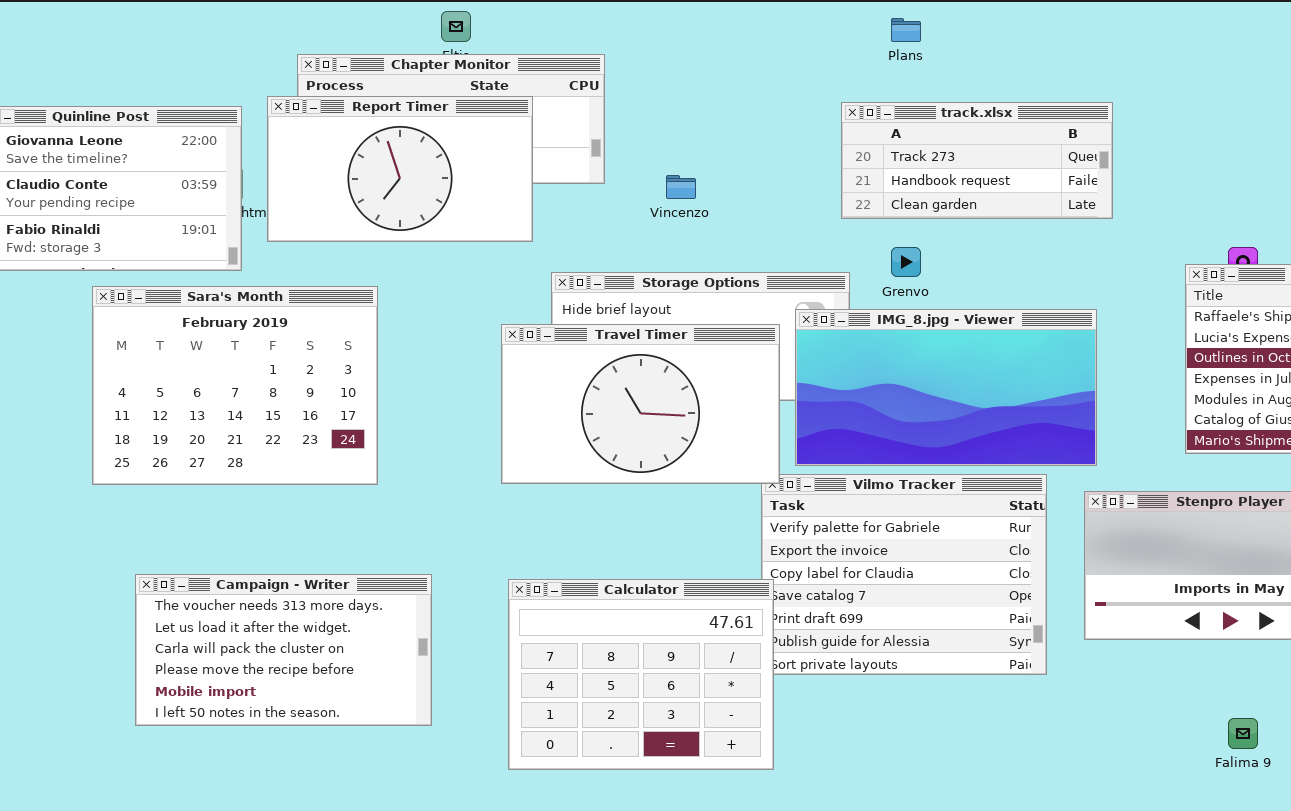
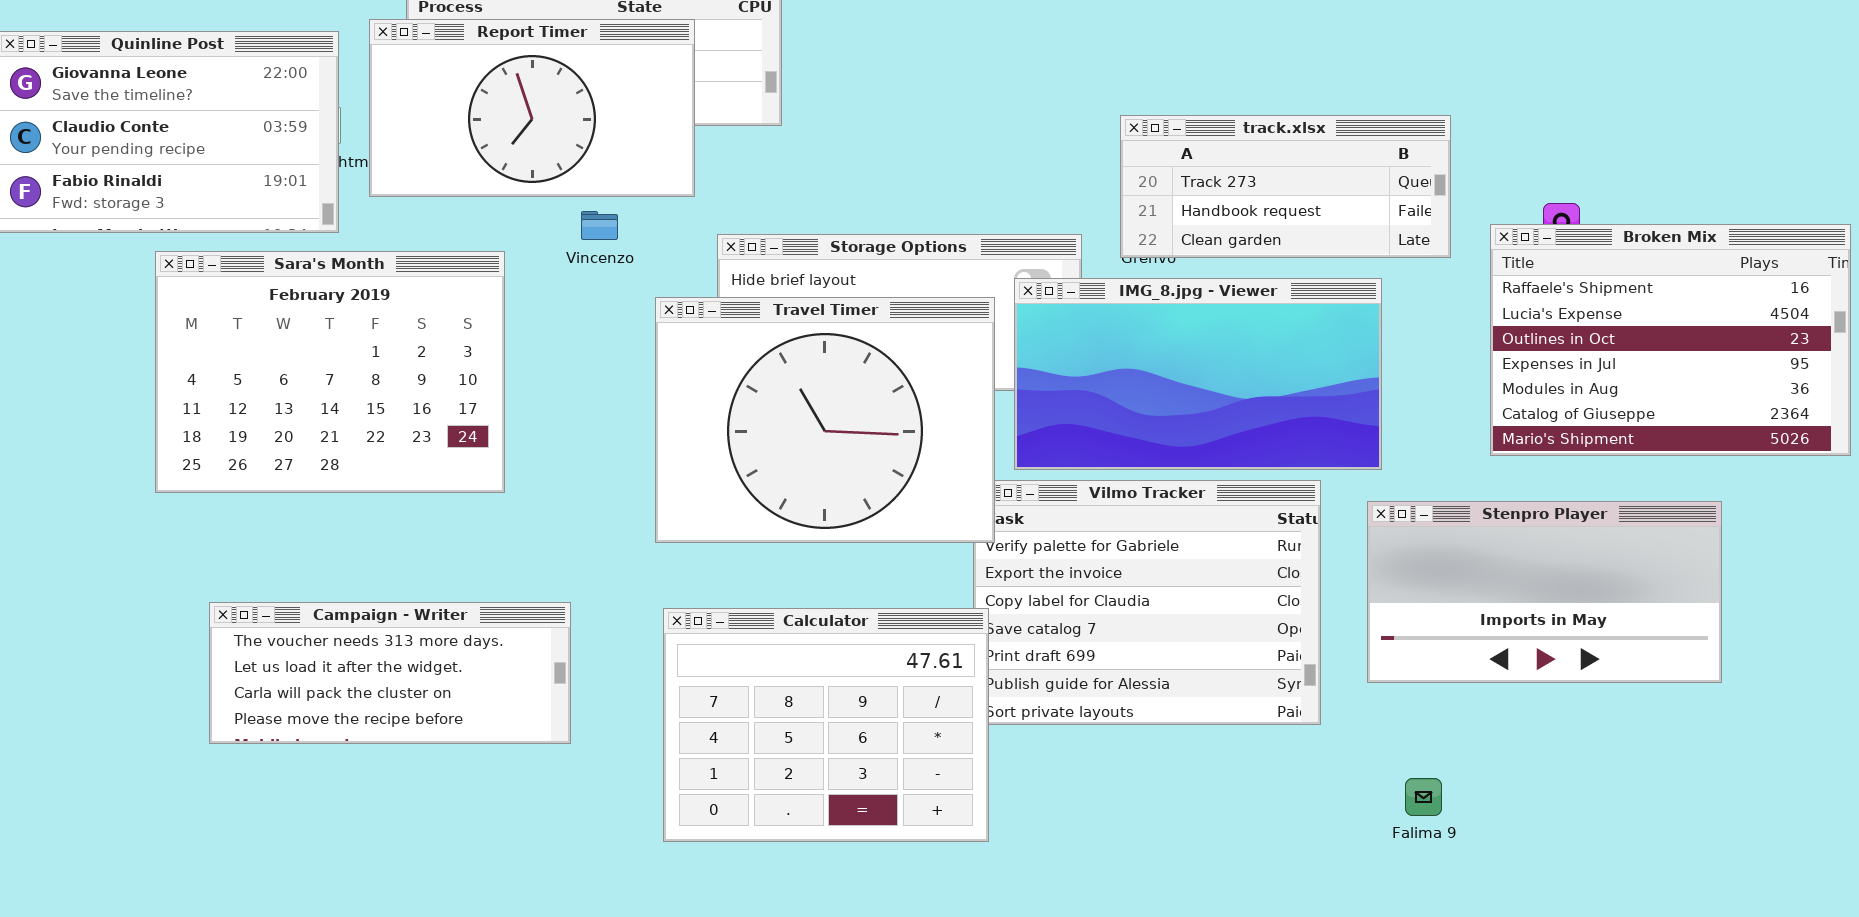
track.xlsx: [841,102,1113,219] -> [1120,115,1451,258], moved
Vincenzo: [666,175,696,199] -> [581,211,618,240], moved
Travel Timer: [501,324,780,484] -> [655,297,995,543], resized
Campaign - Writer: [135,574,432,726] -> [209,602,571,744], resized
Falima 9: [1228,718,1258,749] -> [1405,778,1442,816], moved

